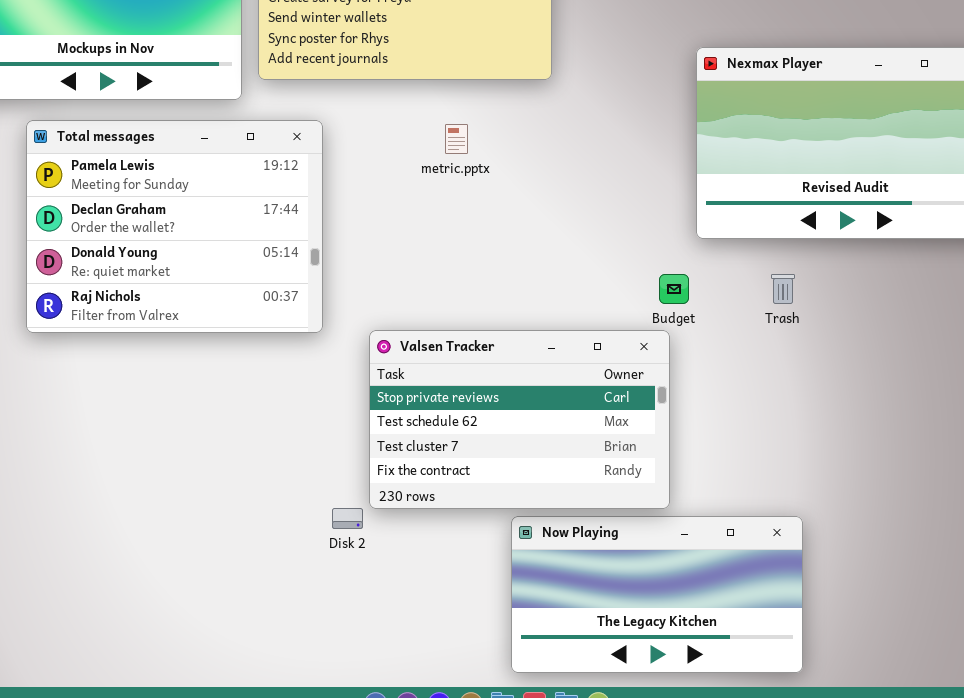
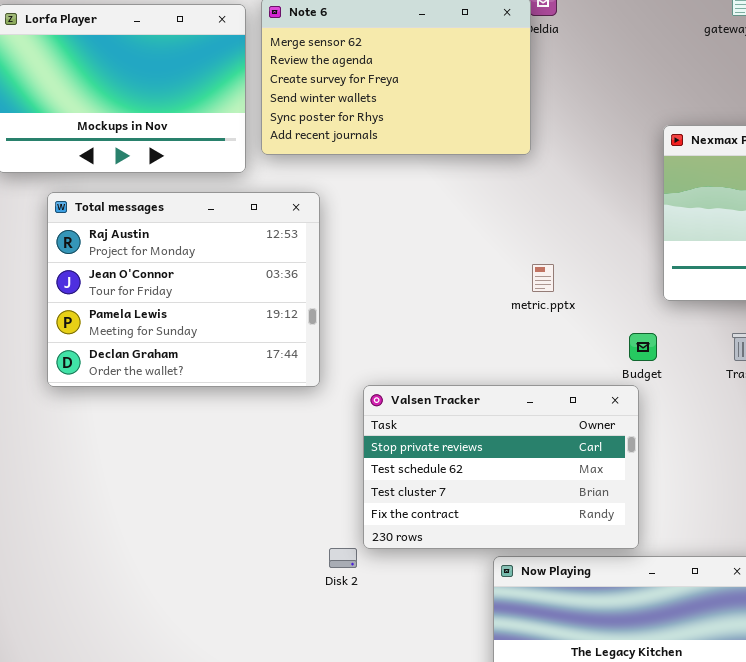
Total messages: [26,120,323,333] -> [47,192,320,387], scrolled up 2 rows
metric.pptx: [445,124,468,154] -> [532,264,554,292], moved

